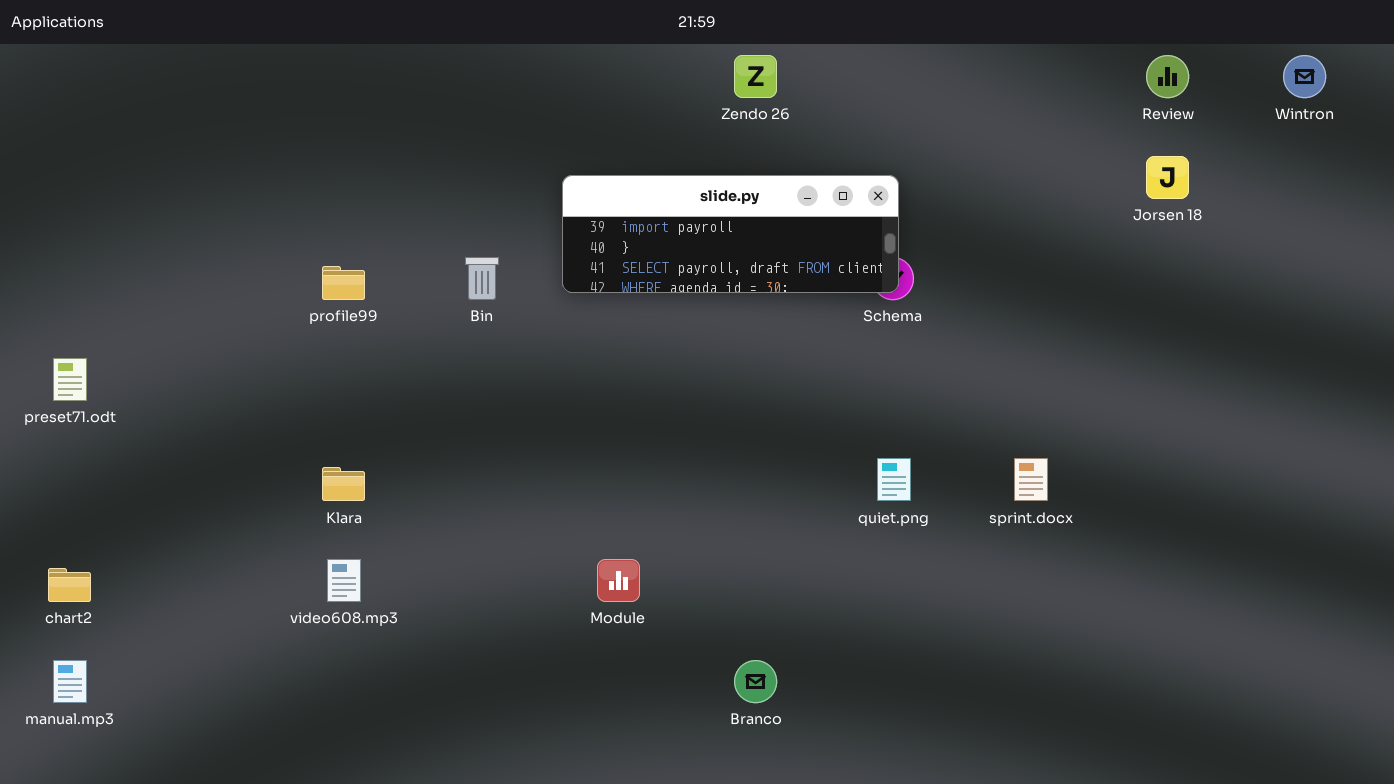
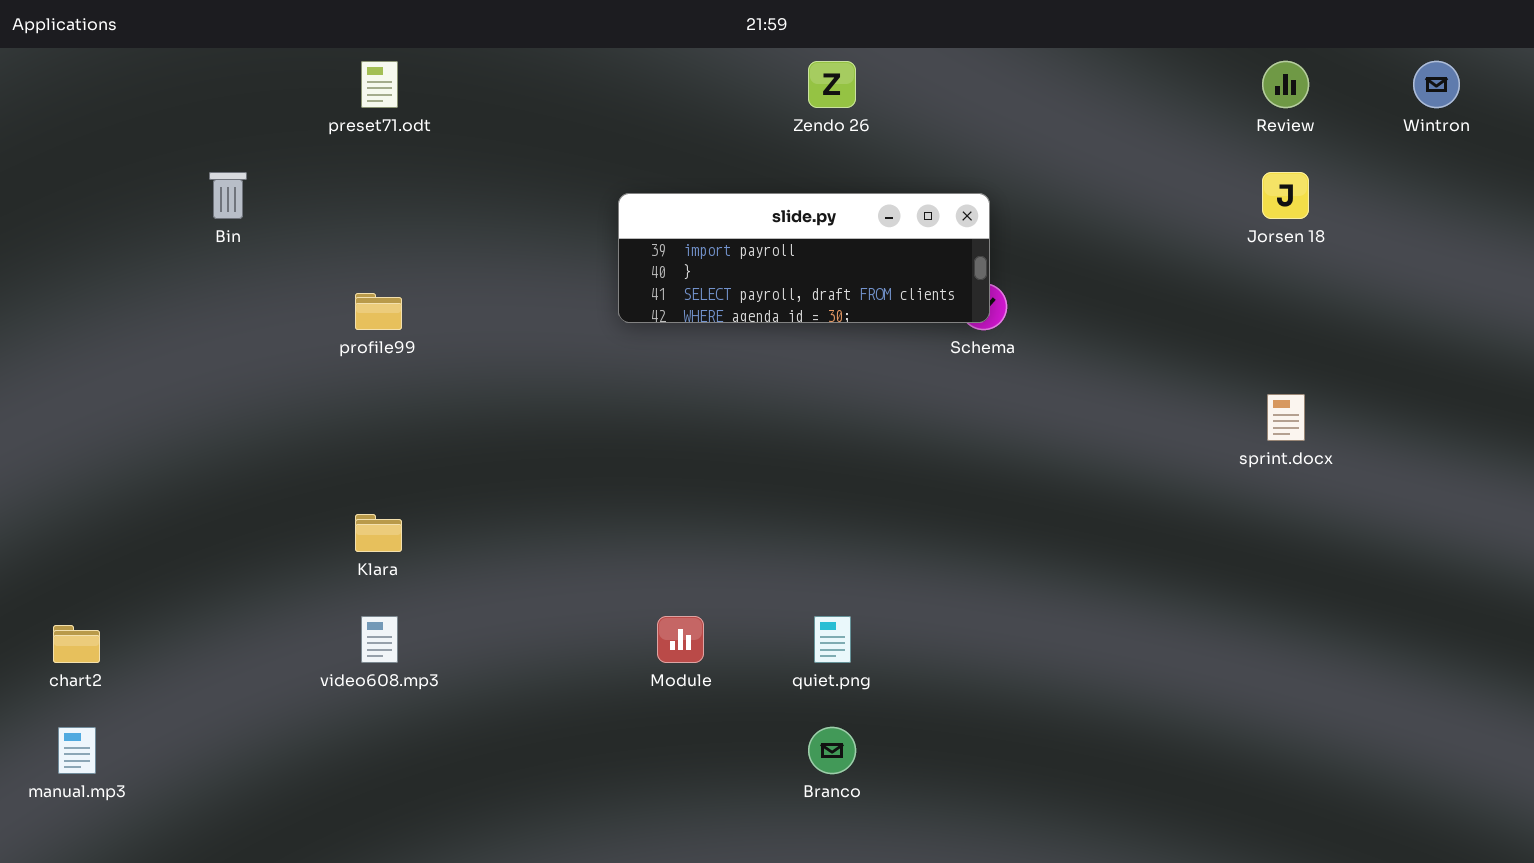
Bin: [465,257,499,300] -> [209,172,247,219], moved
preset71.odt: [53,358,87,401] -> [361,61,398,108], moved
quiet.png: [877,458,911,501] -> [814,616,851,663], moved
sprint.docx: [1014,458,1048,501] -> [1267,394,1305,441], moved

